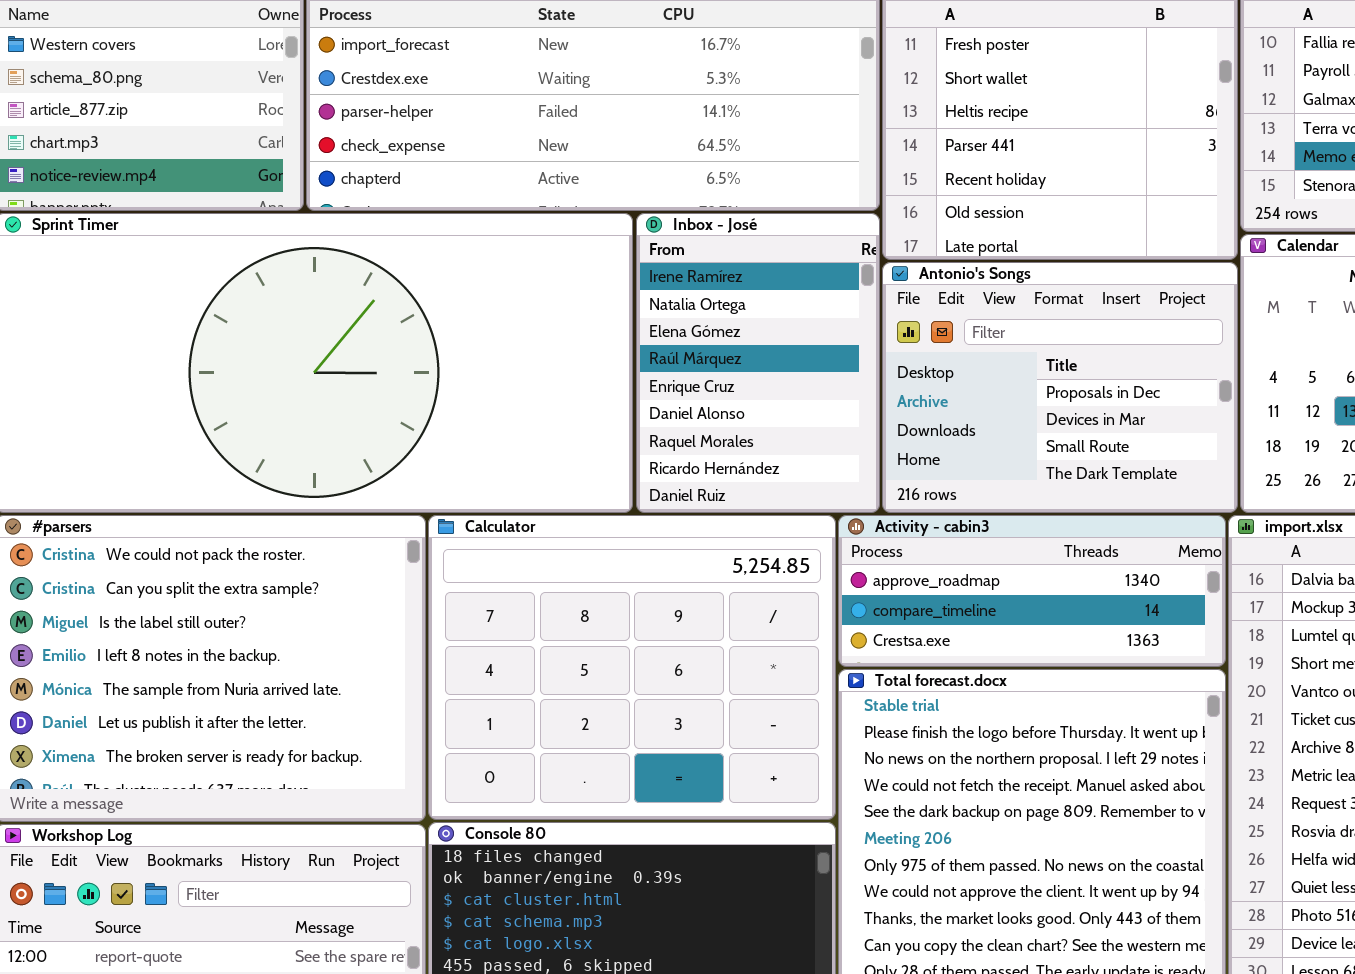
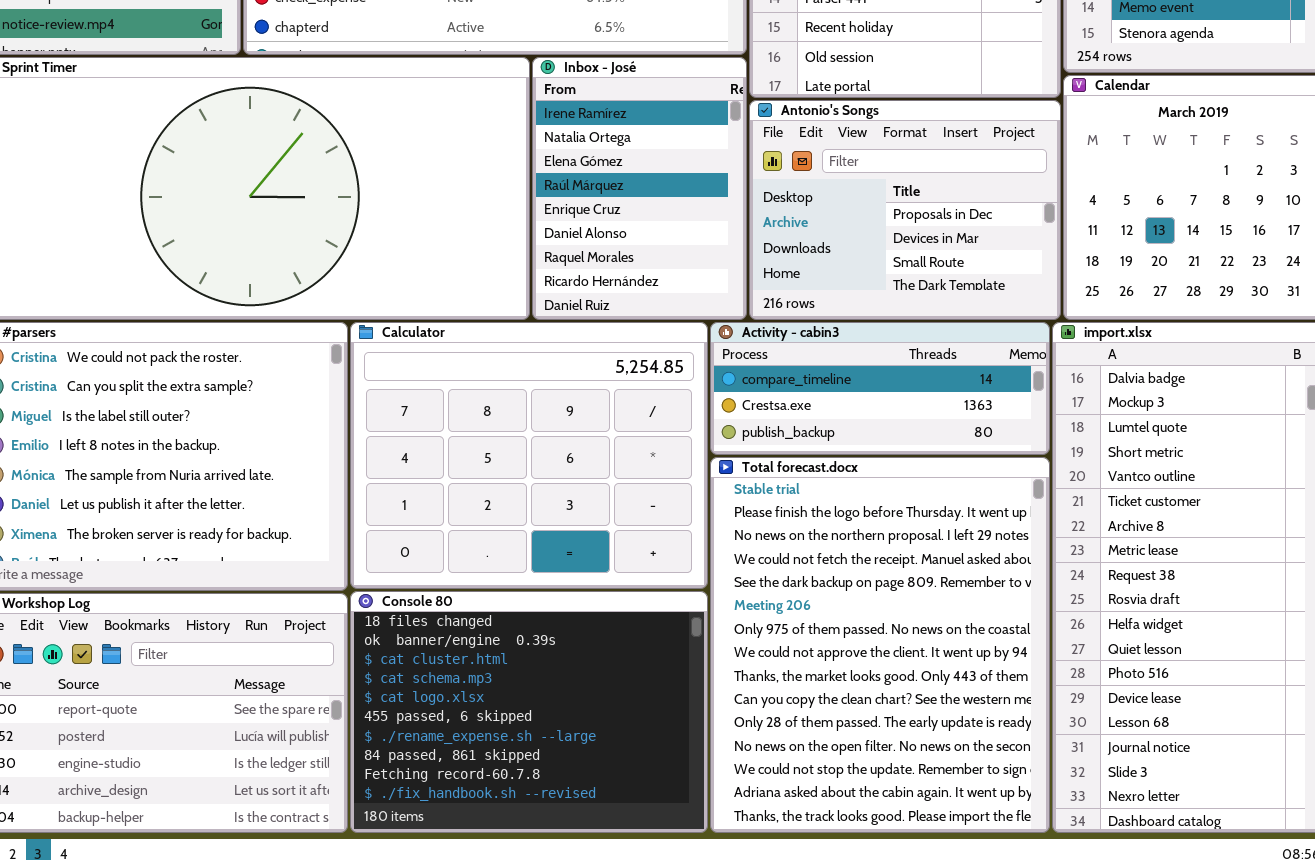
Activity - cabin3: [838,515,1226,667] -> [710,322,1050,455], scrolled down 1 row

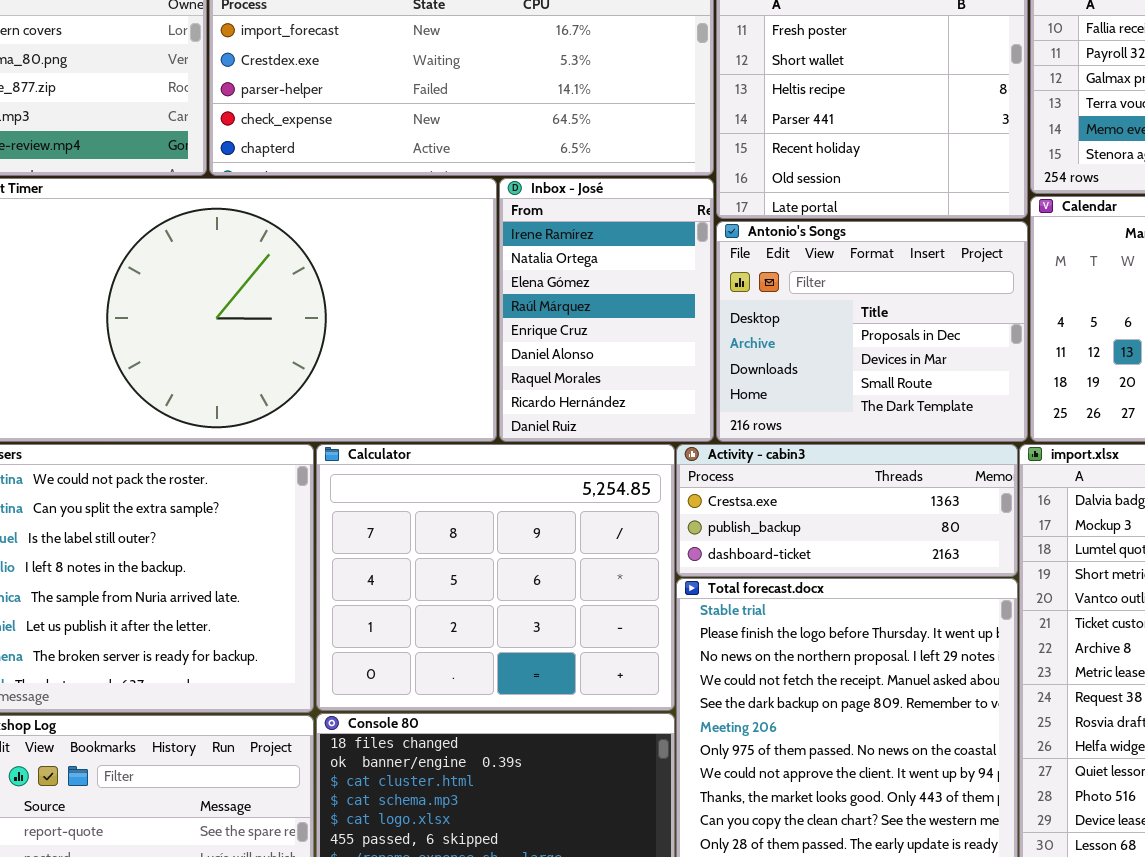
Activity - cabin3: [710,322,1050,455] -> [676,444,1018,577], scrolled down 1 row

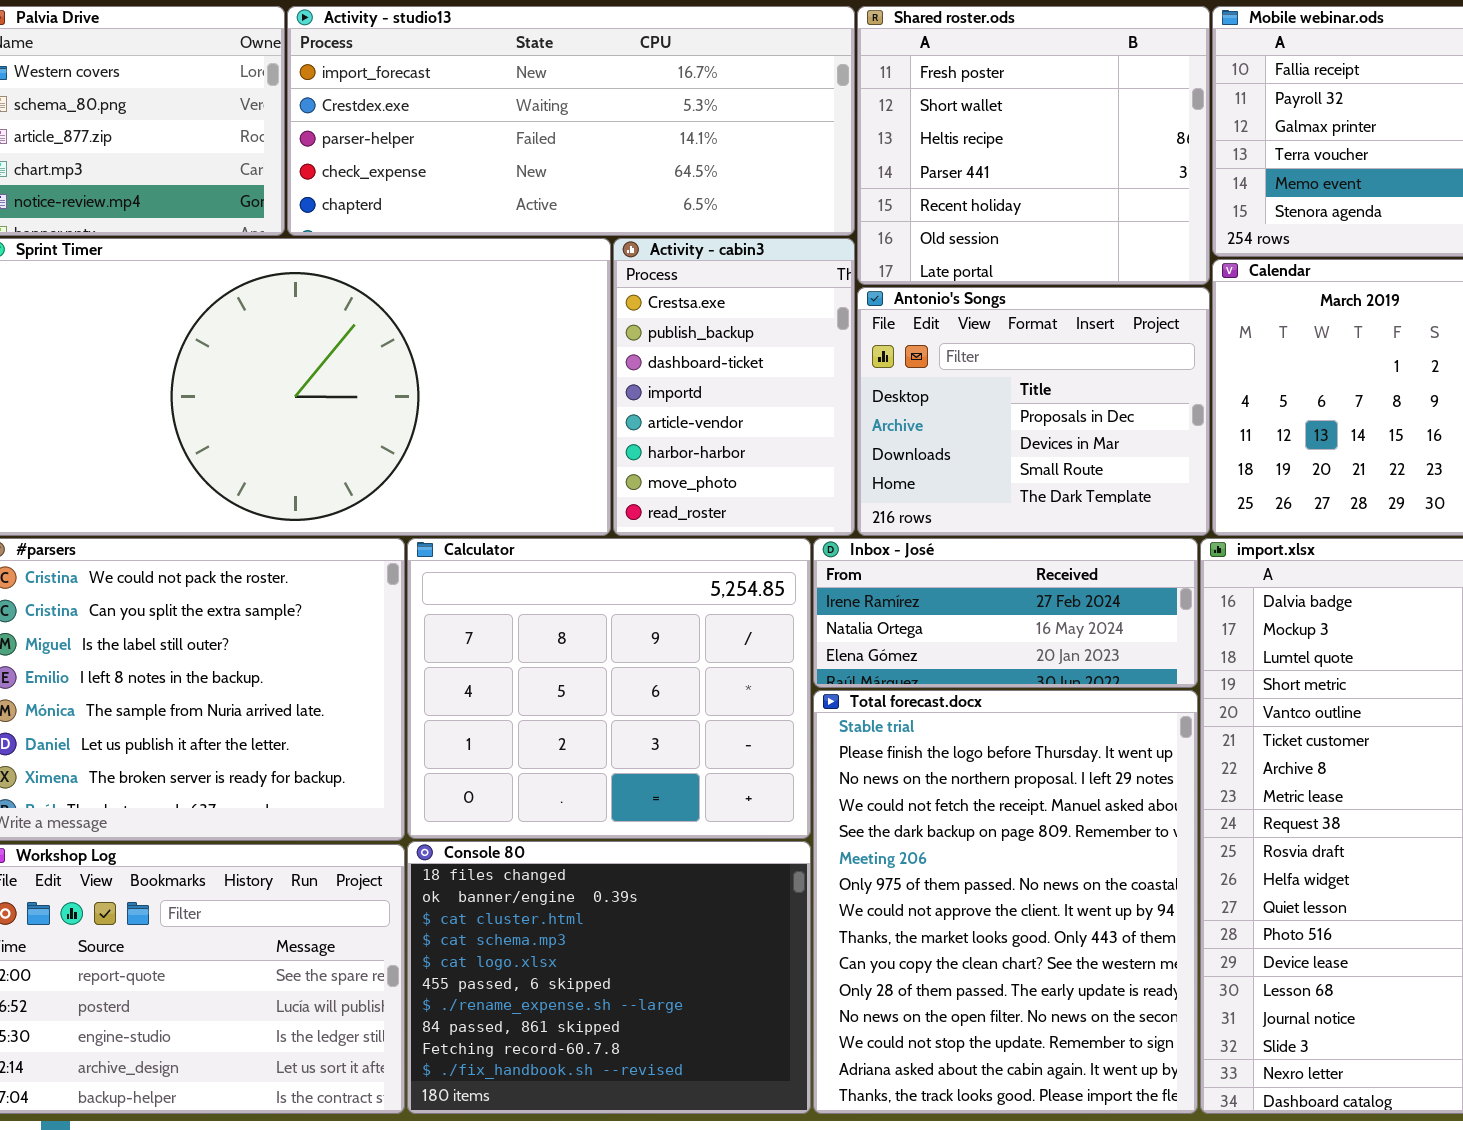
Inbox - José: [499,178,714,442] -> [813,538,1198,688], moved, resized
Activity - cabin3: [676,444,1018,577] -> [613,238,855,536], moved, resized

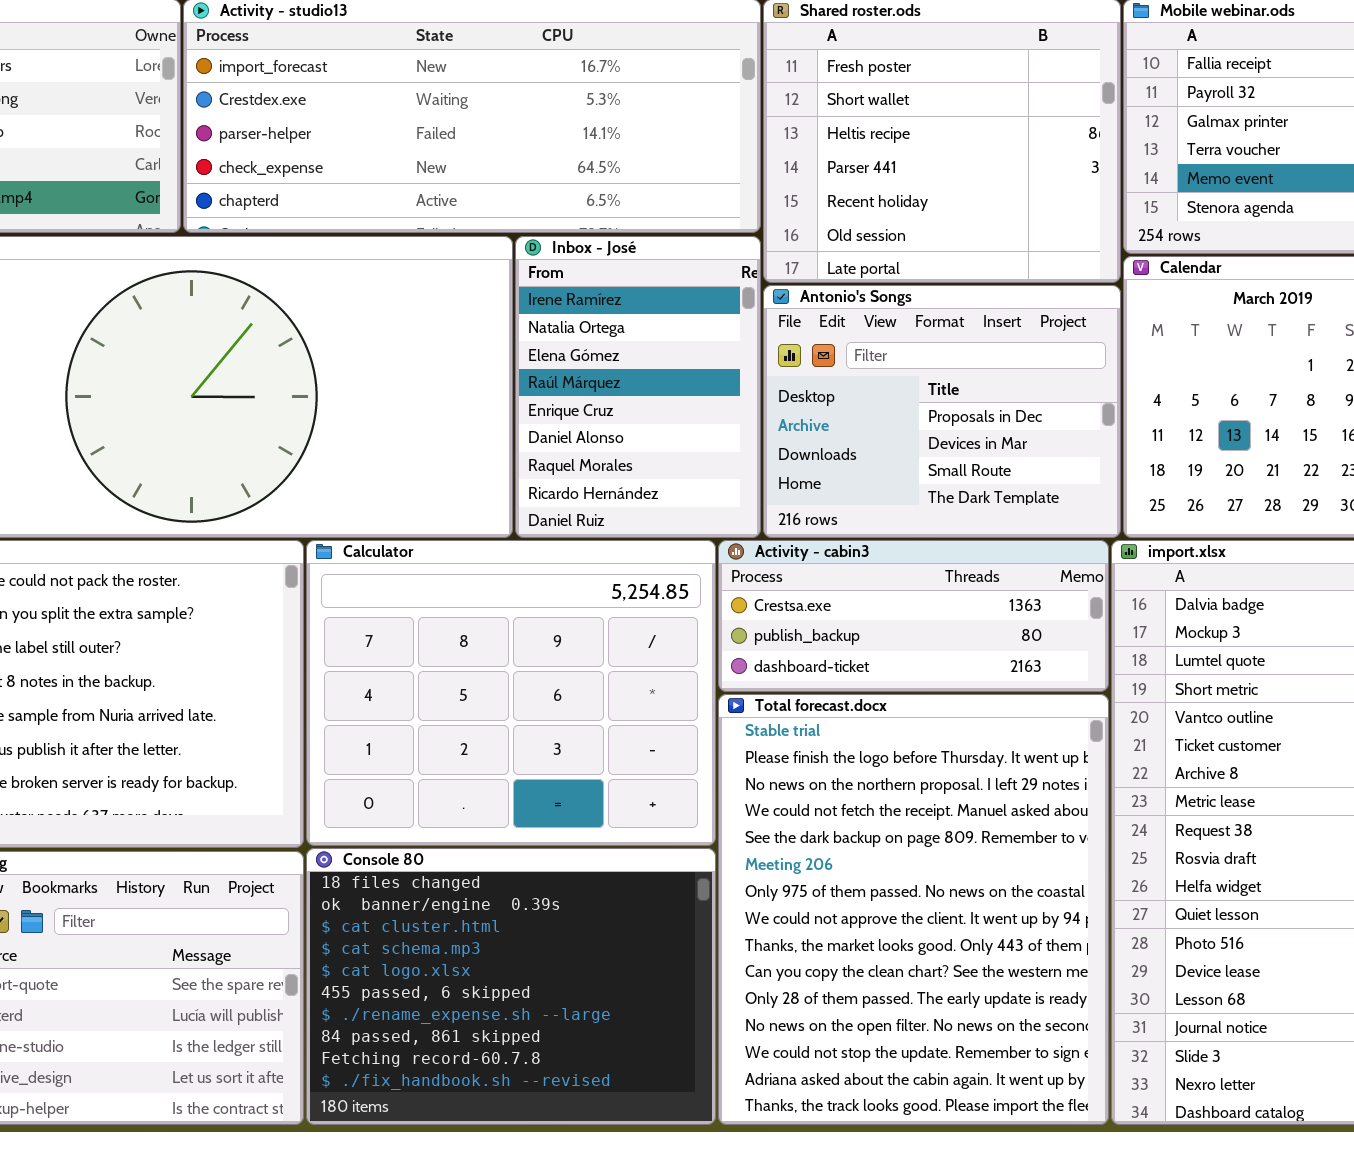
Activity - cabin3: [613,238,855,536] -> [718,540,1109,692], moved, resized
Inbox - José: [813,538,1198,688] -> [515,236,761,538], moved, resized

